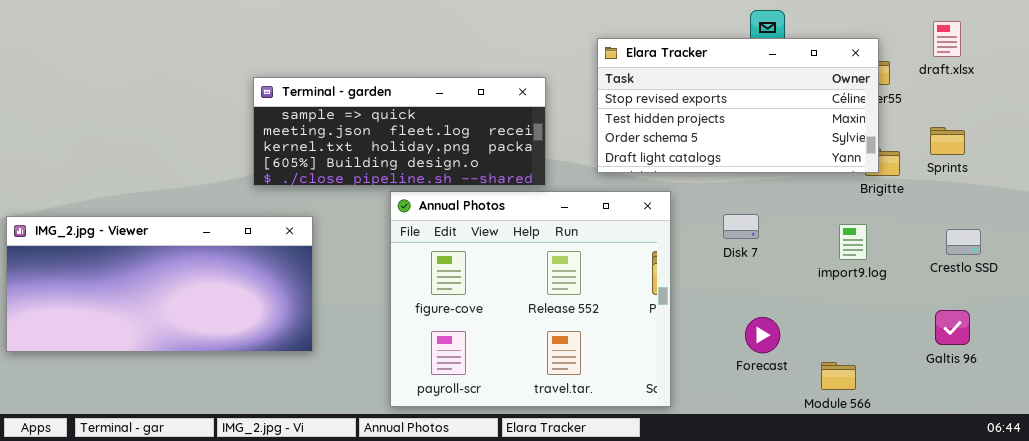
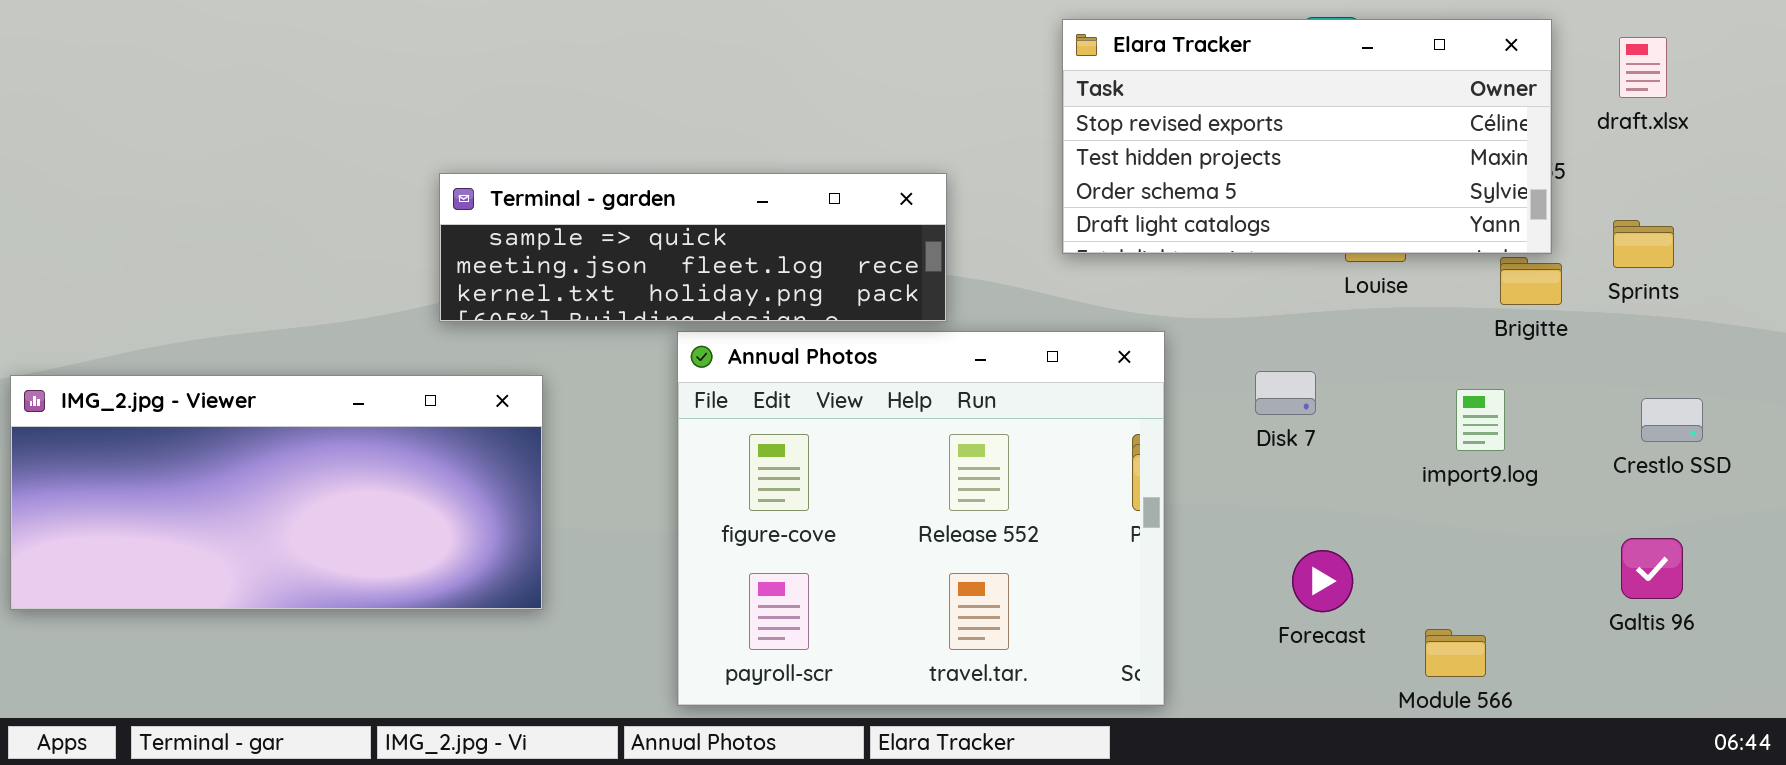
Elara Tracker: [597,38,879,173] -> [1062,19,1552,254], moved
Terminal - garden: [253,77,546,186] -> [439,173,947,322], resized

